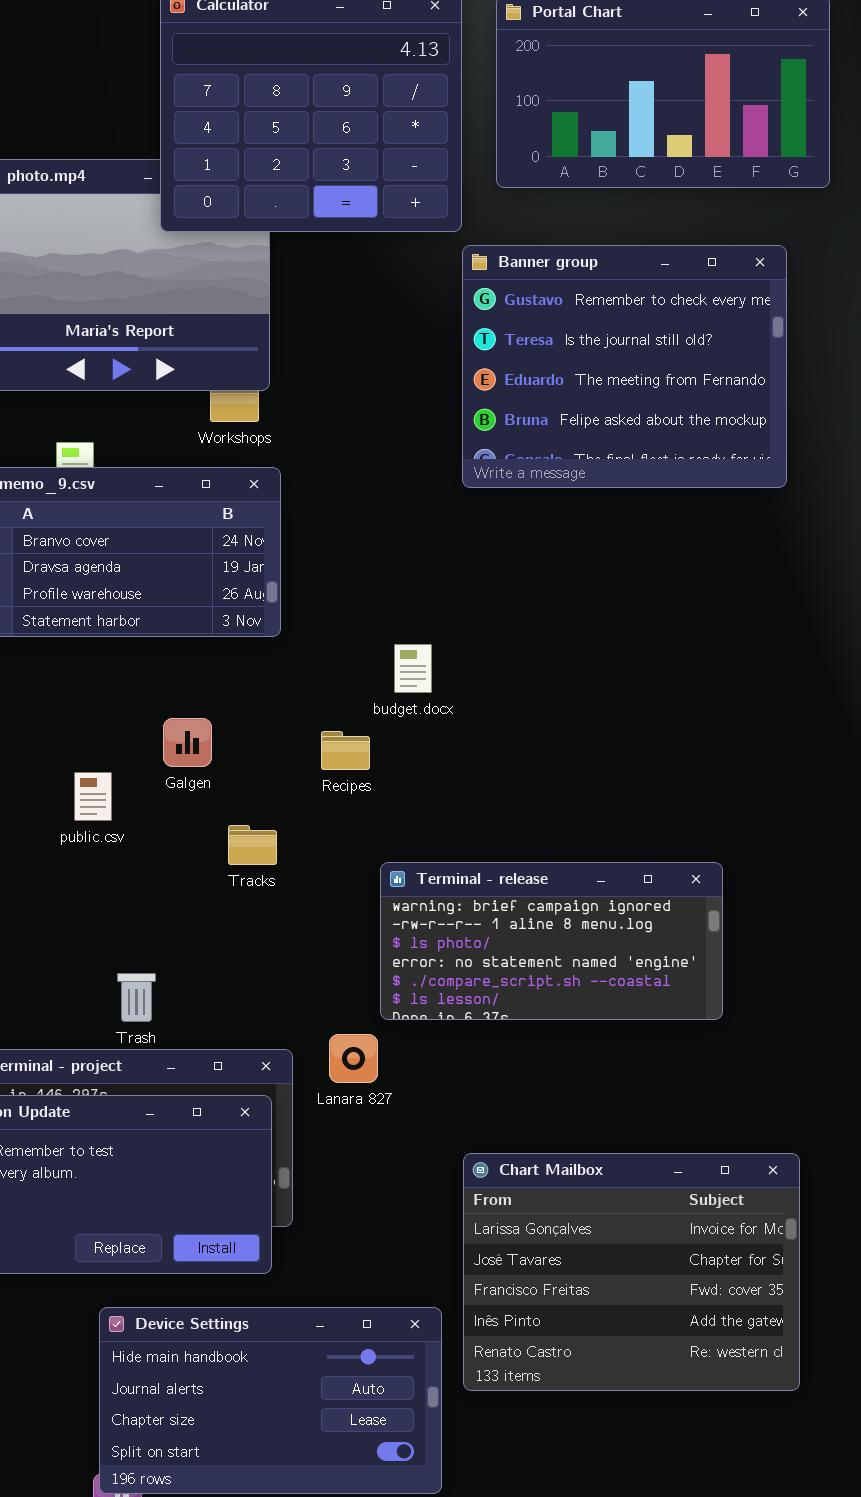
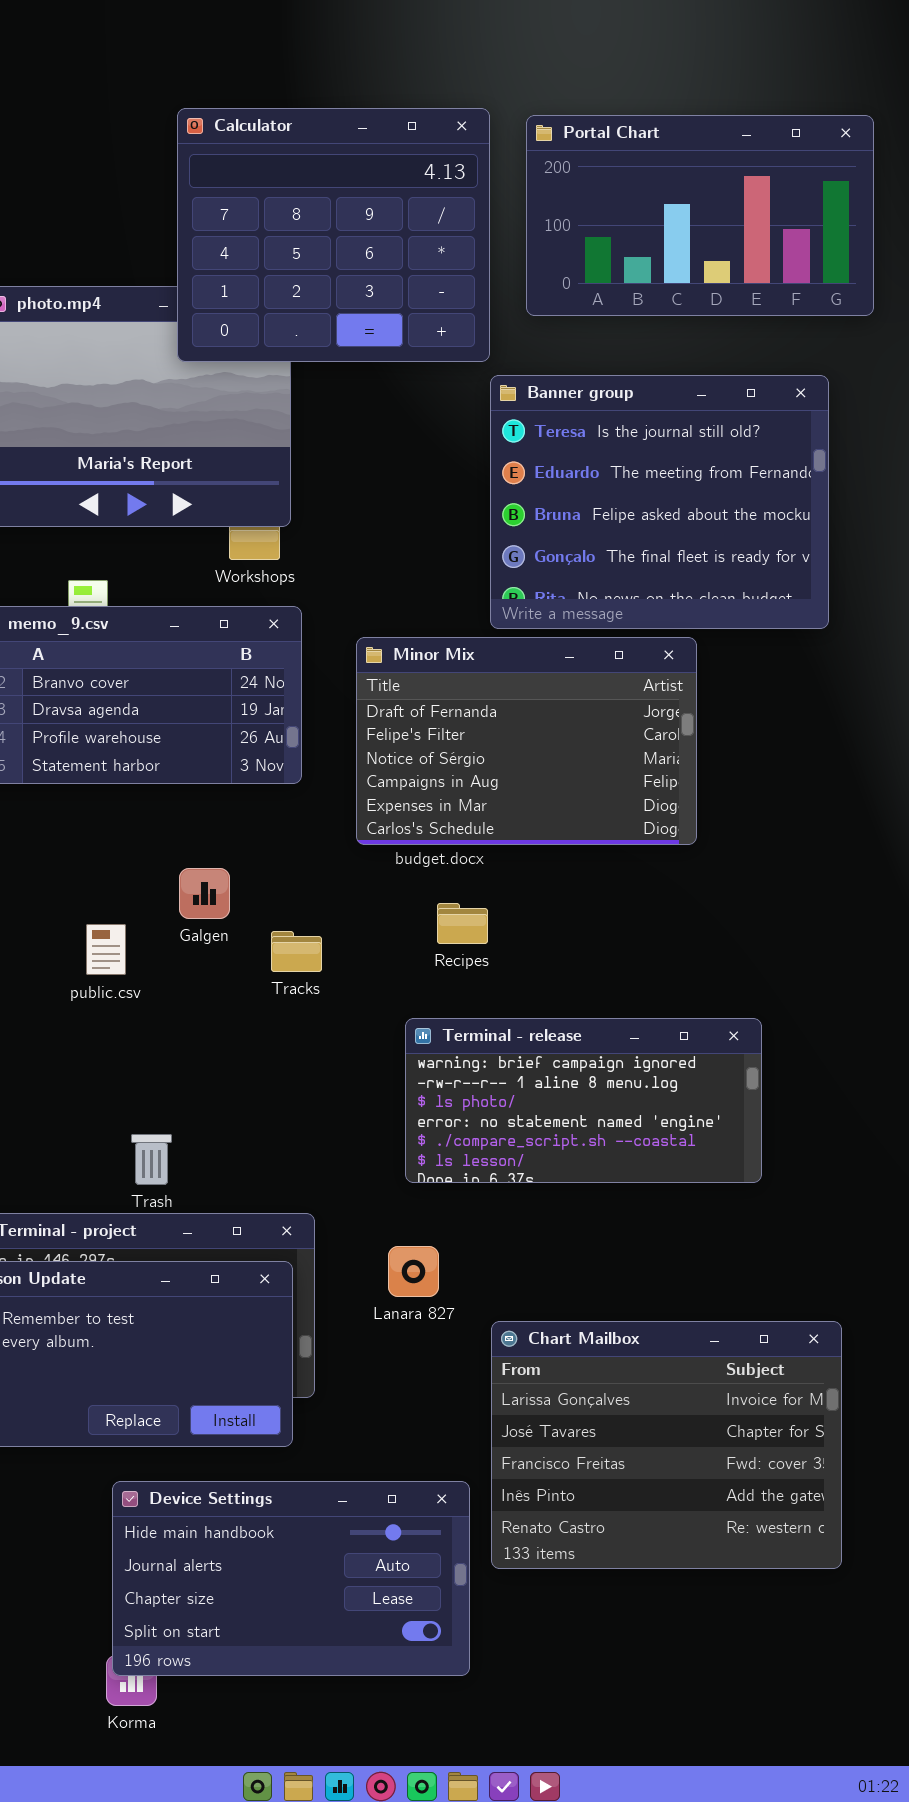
Banner group: [462,245,787,488] -> [490,375,829,629], scrolled down 1 row
Minor Mix: none -> [356,637,697,845], opened
Recipes: [321,731,370,770] -> [437,903,488,944], moved
Tracks: [228,825,277,865] -> [271,931,322,972], moved
Lanara 827: [329,1034,378,1083] -> [388,1246,439,1297], moved

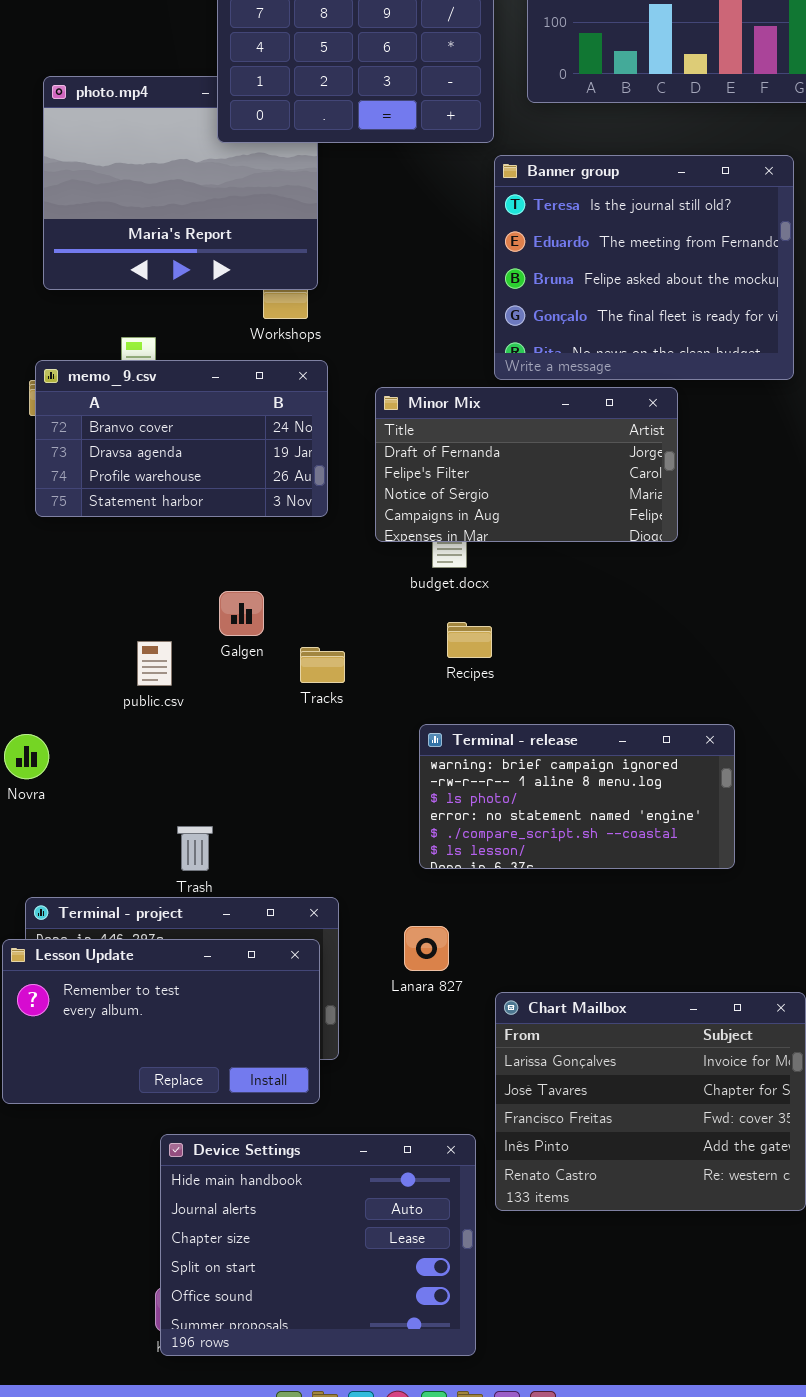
Minor Mix: [356,637,697,845] -> [375,387,678,542], resized
Device Settings: [112,1481,470,1676] -> [160,1134,476,1356], resized

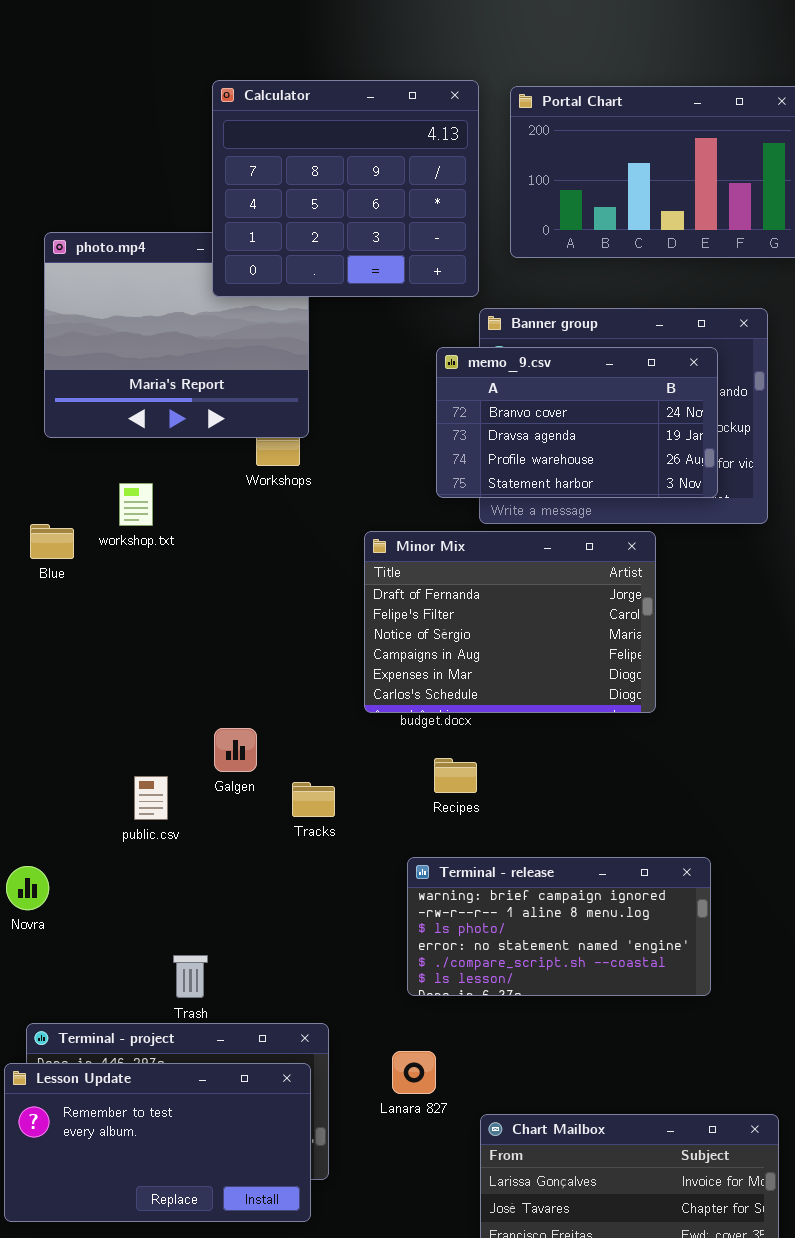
memo_9.csv: [35,360,328,517] -> [436,347,718,498], moved
Minor Mix: [375,387,678,542] -> [364,531,656,713], resized

